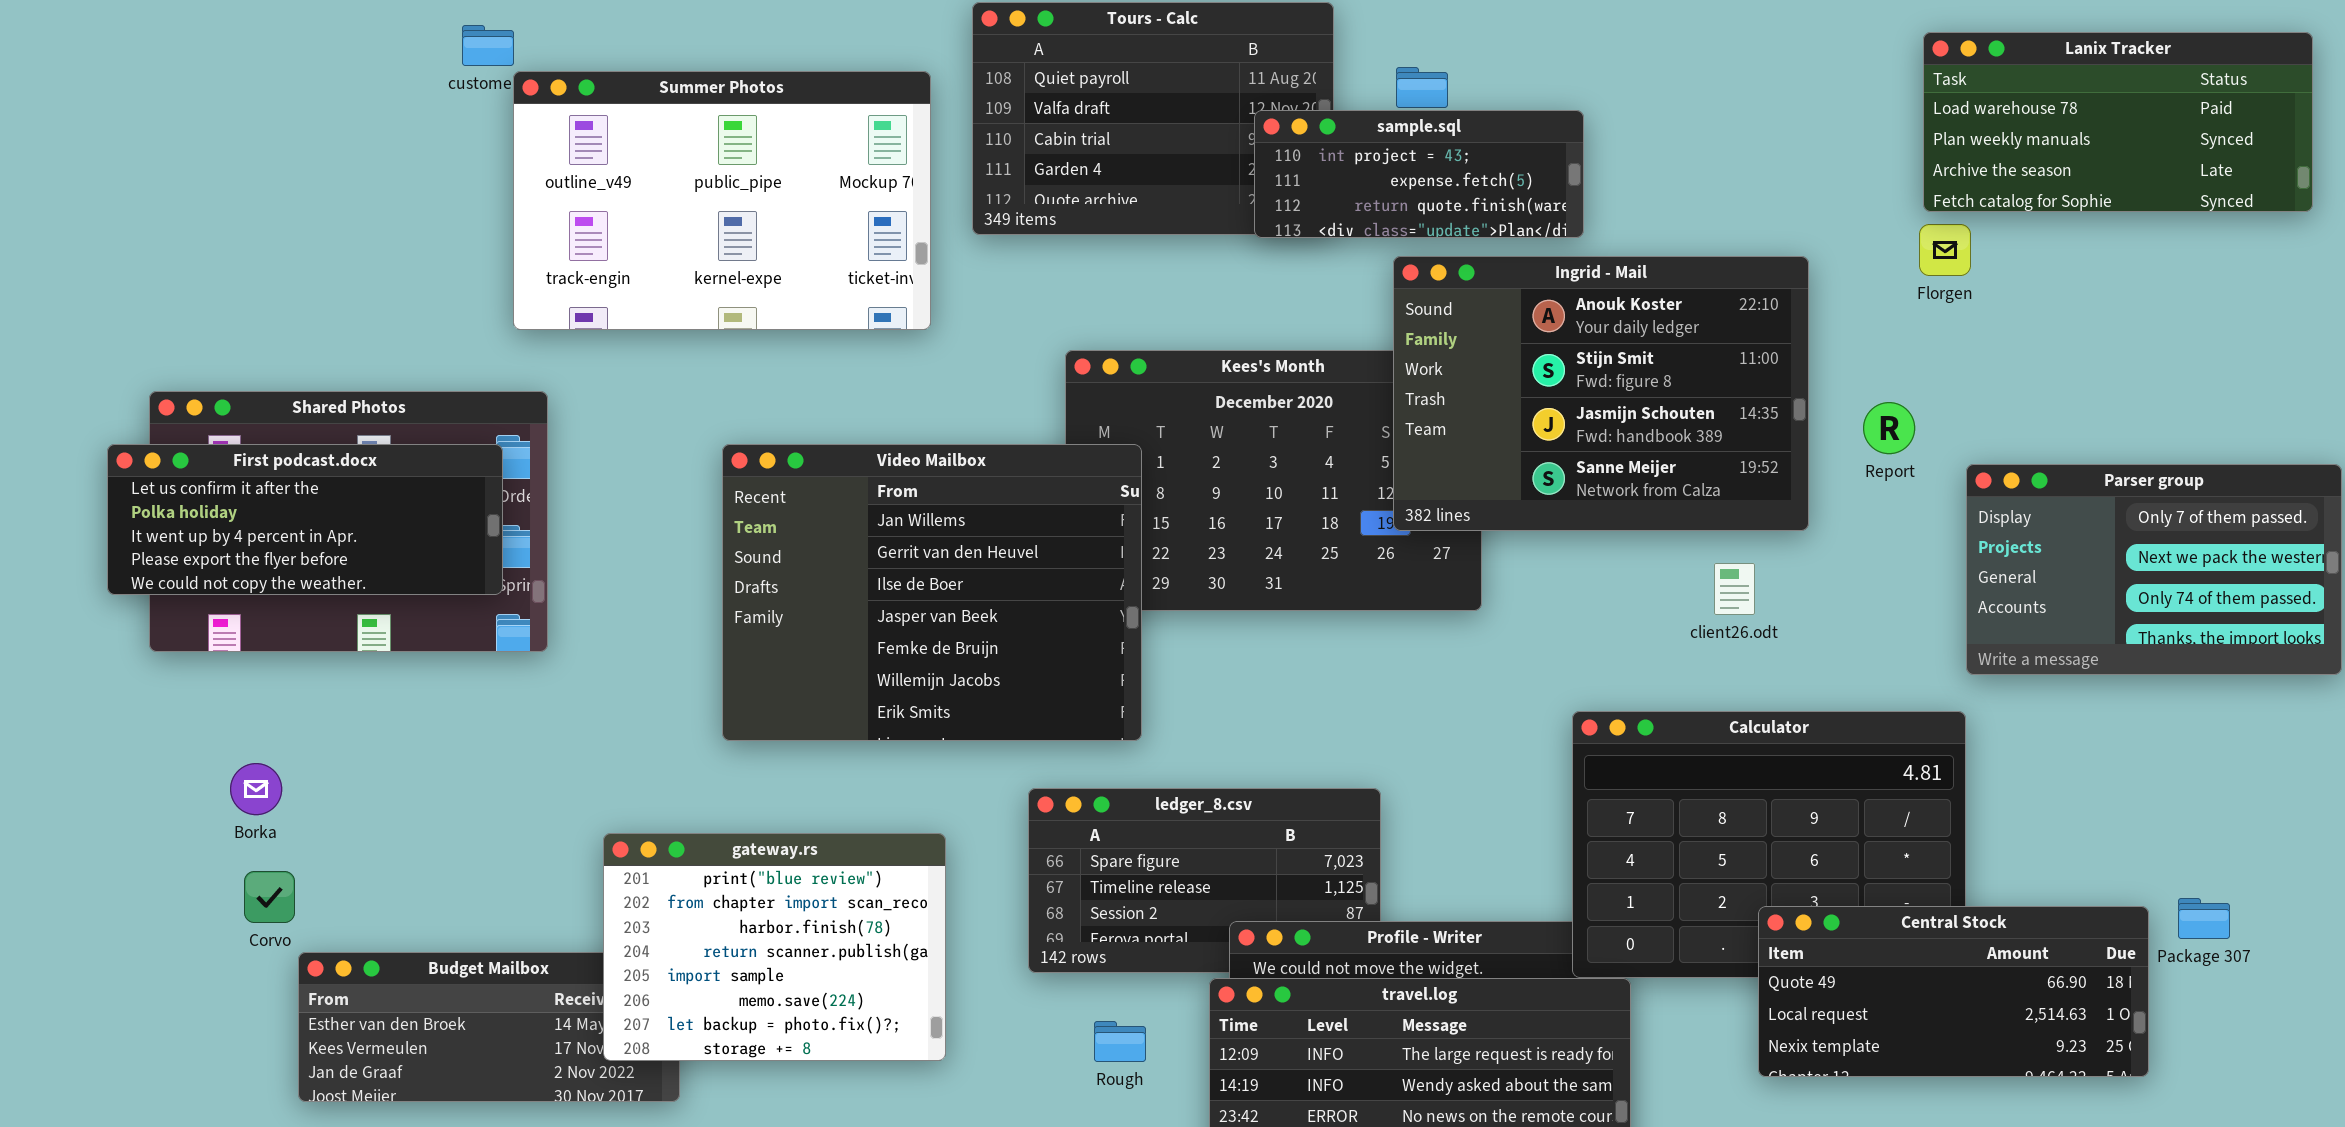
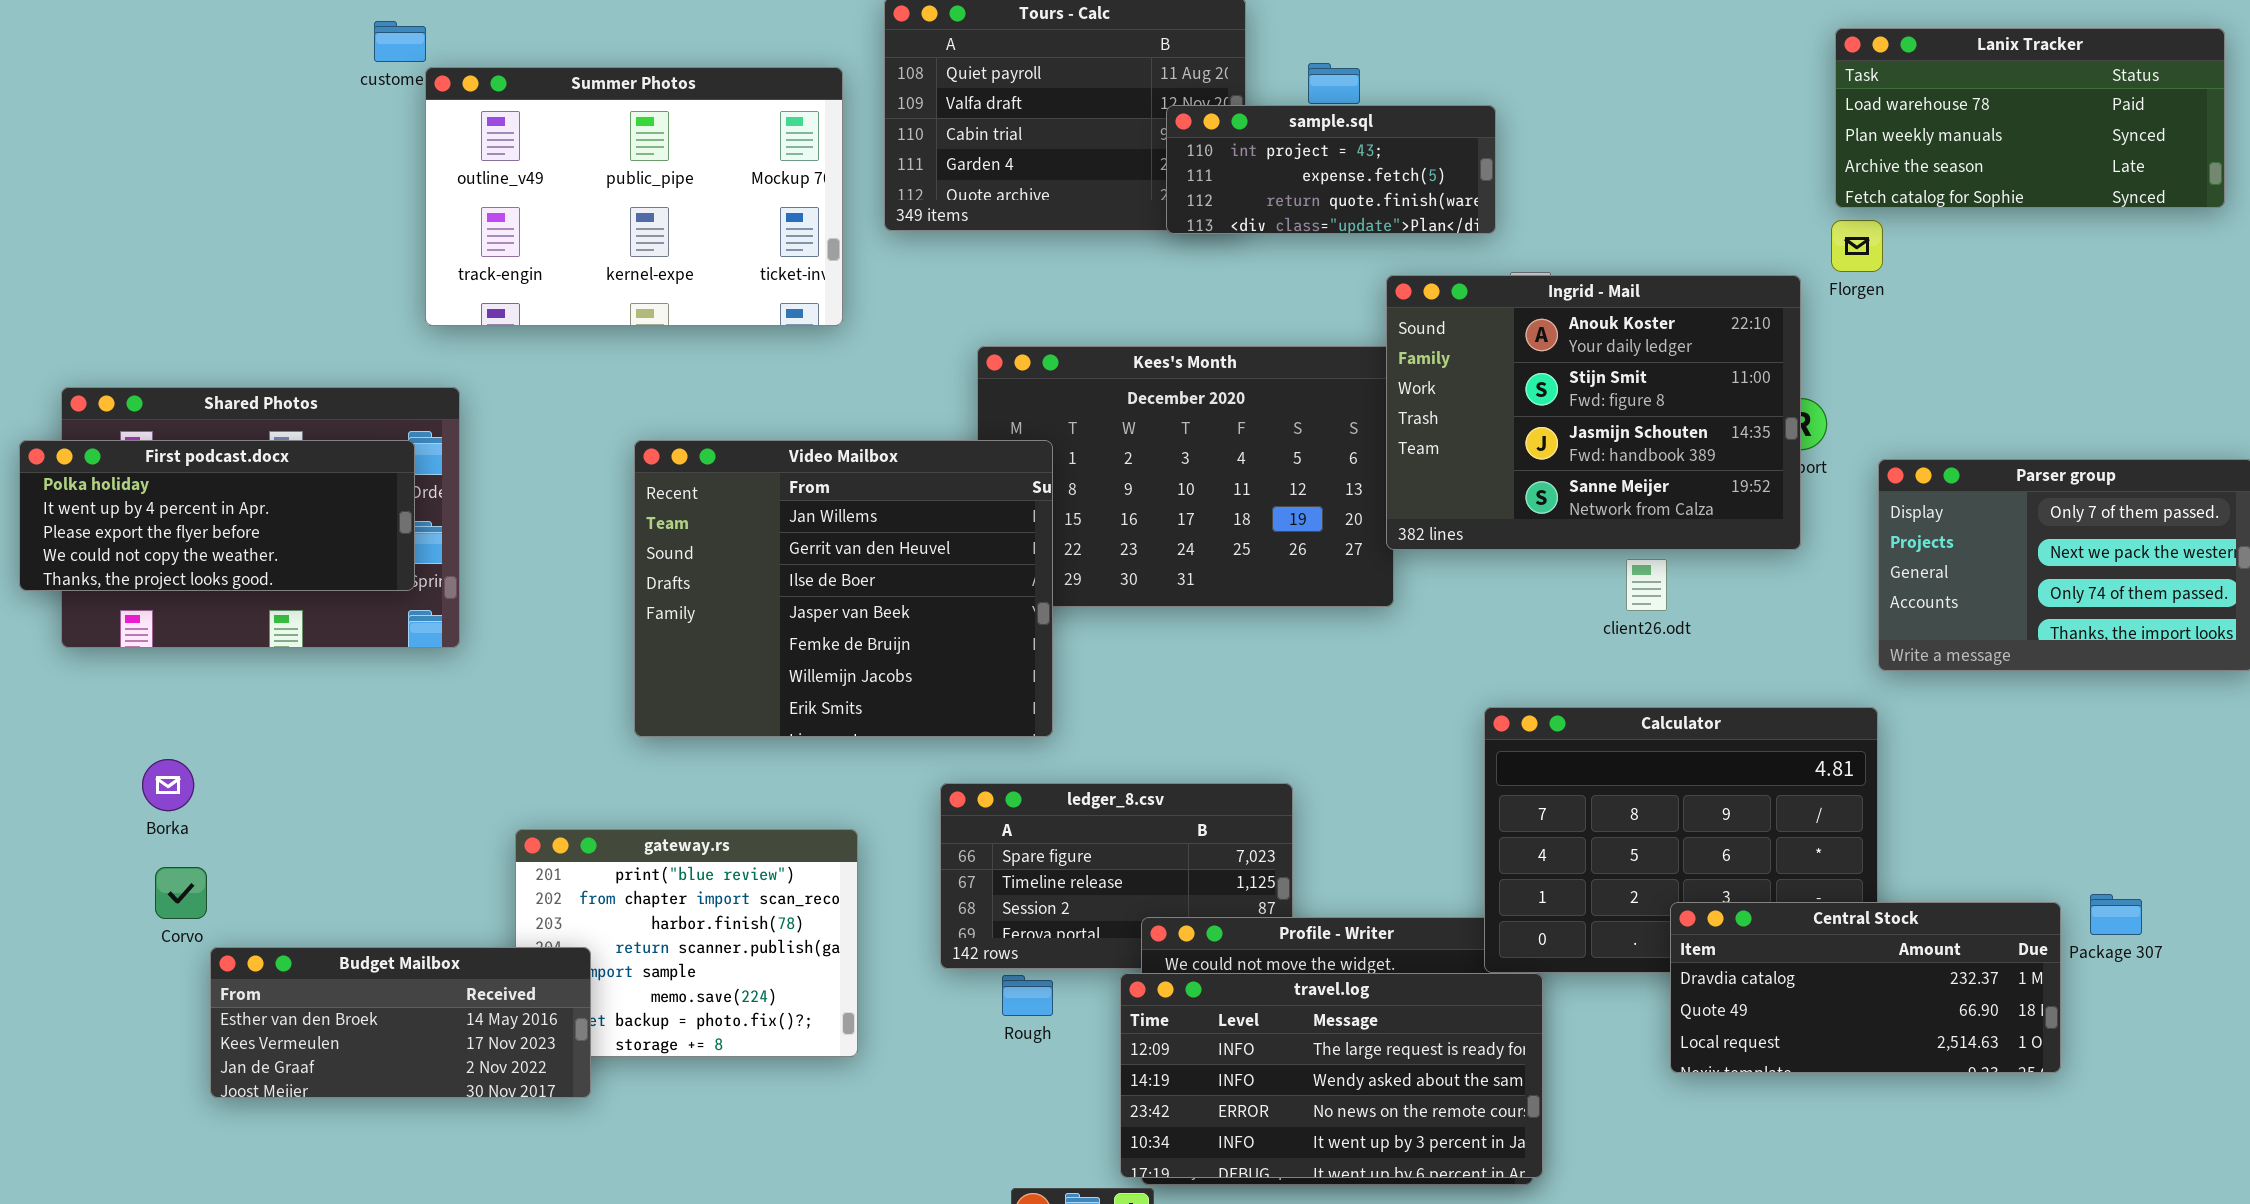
Ingrid - Mail: [1393,256,1809,531] -> [1386,275,1801,550], moved
First podcast.docx: [107,444,503,595] -> [19,440,415,591], scrolled down 1 row
Central Stock: [1758,906,2149,1077] -> [1670,902,2061,1073], scrolled up 1 row
Budget Mailbox: [298,952,680,1102] -> [210,947,591,1098], raised
Rough: [1094,1021,1146,1062] -> [1002,975,1053,1016], moved

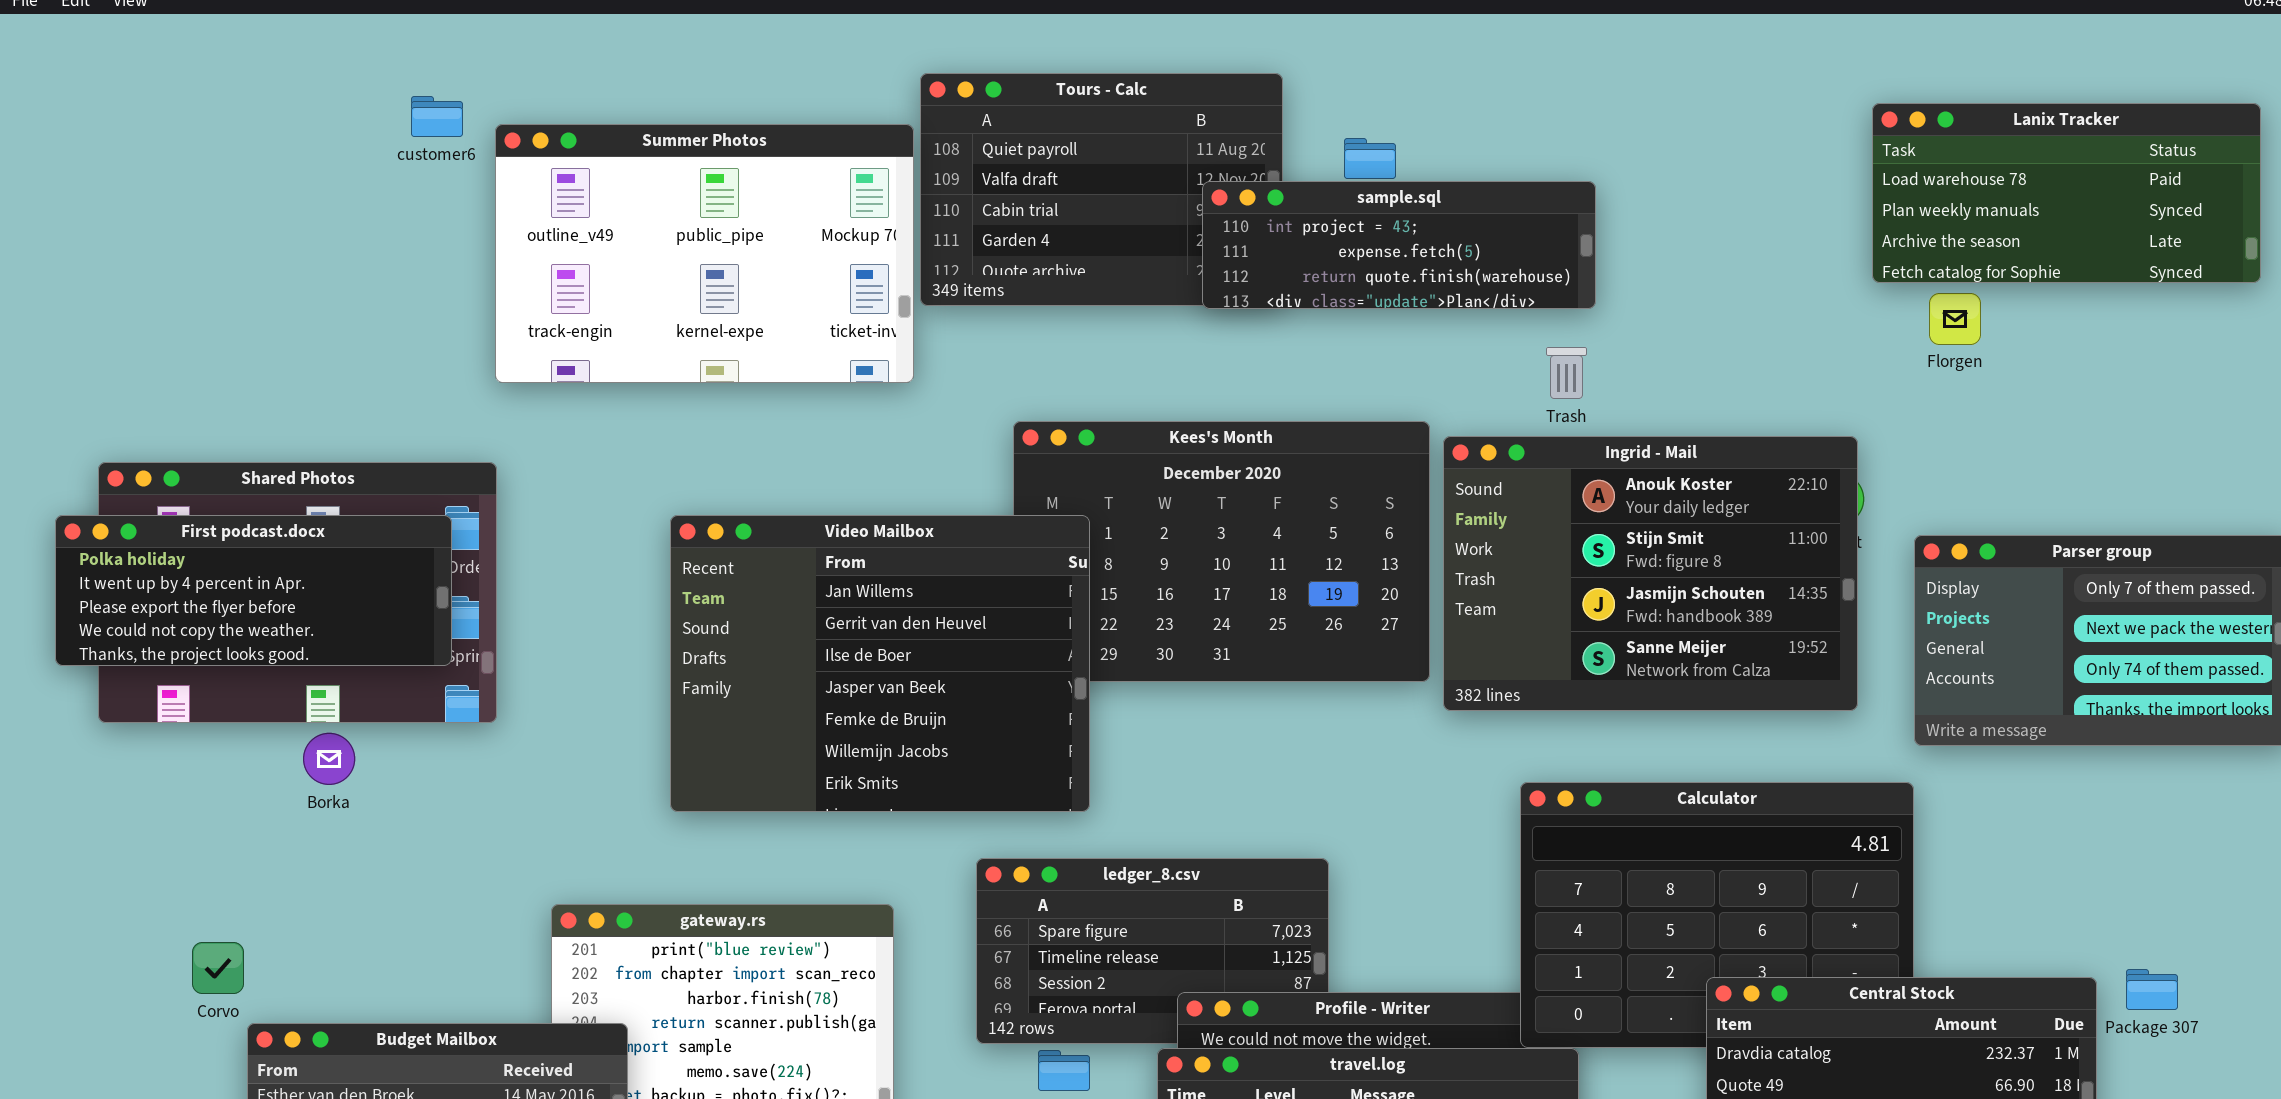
Summer Photos: [425,67,843,326] -> [495,124,914,383], moved
sample.sql: [1166,105,1496,234] -> [1202,181,1596,309], resized
Florgen: [1831,220,1883,272] -> [1929,293,1981,345], moved
Ingrid - Mail: [1386,275,1801,550] -> [1443,436,1858,711], moved
Borka: [142,759,194,811] -> [303,733,355,785], moved

